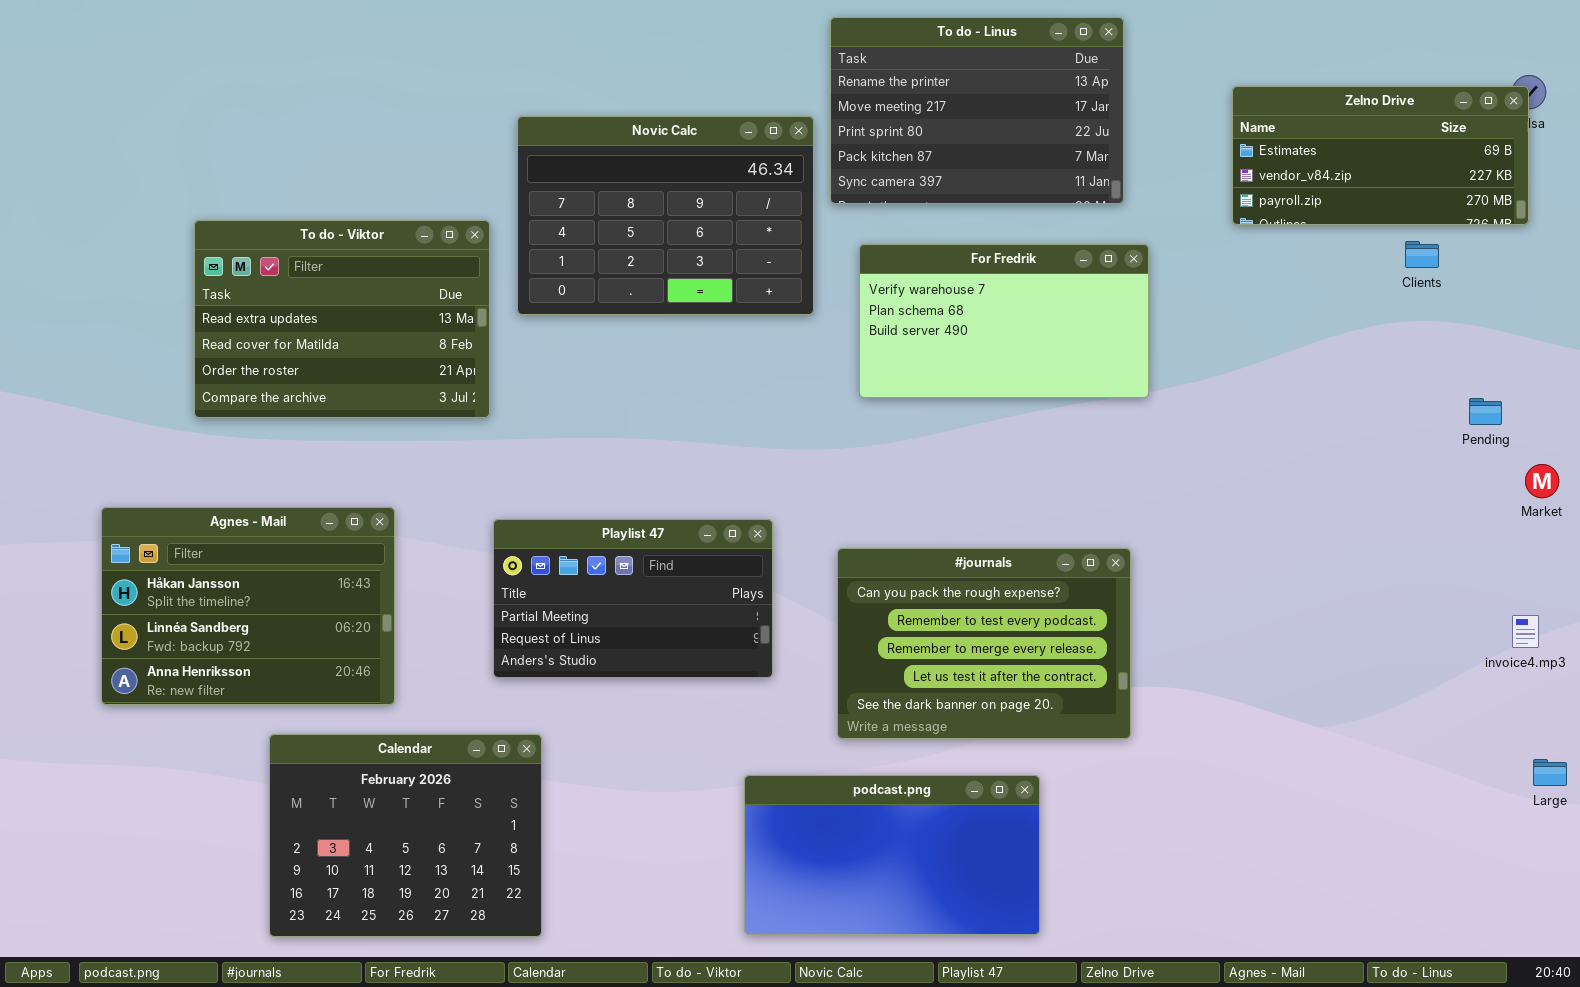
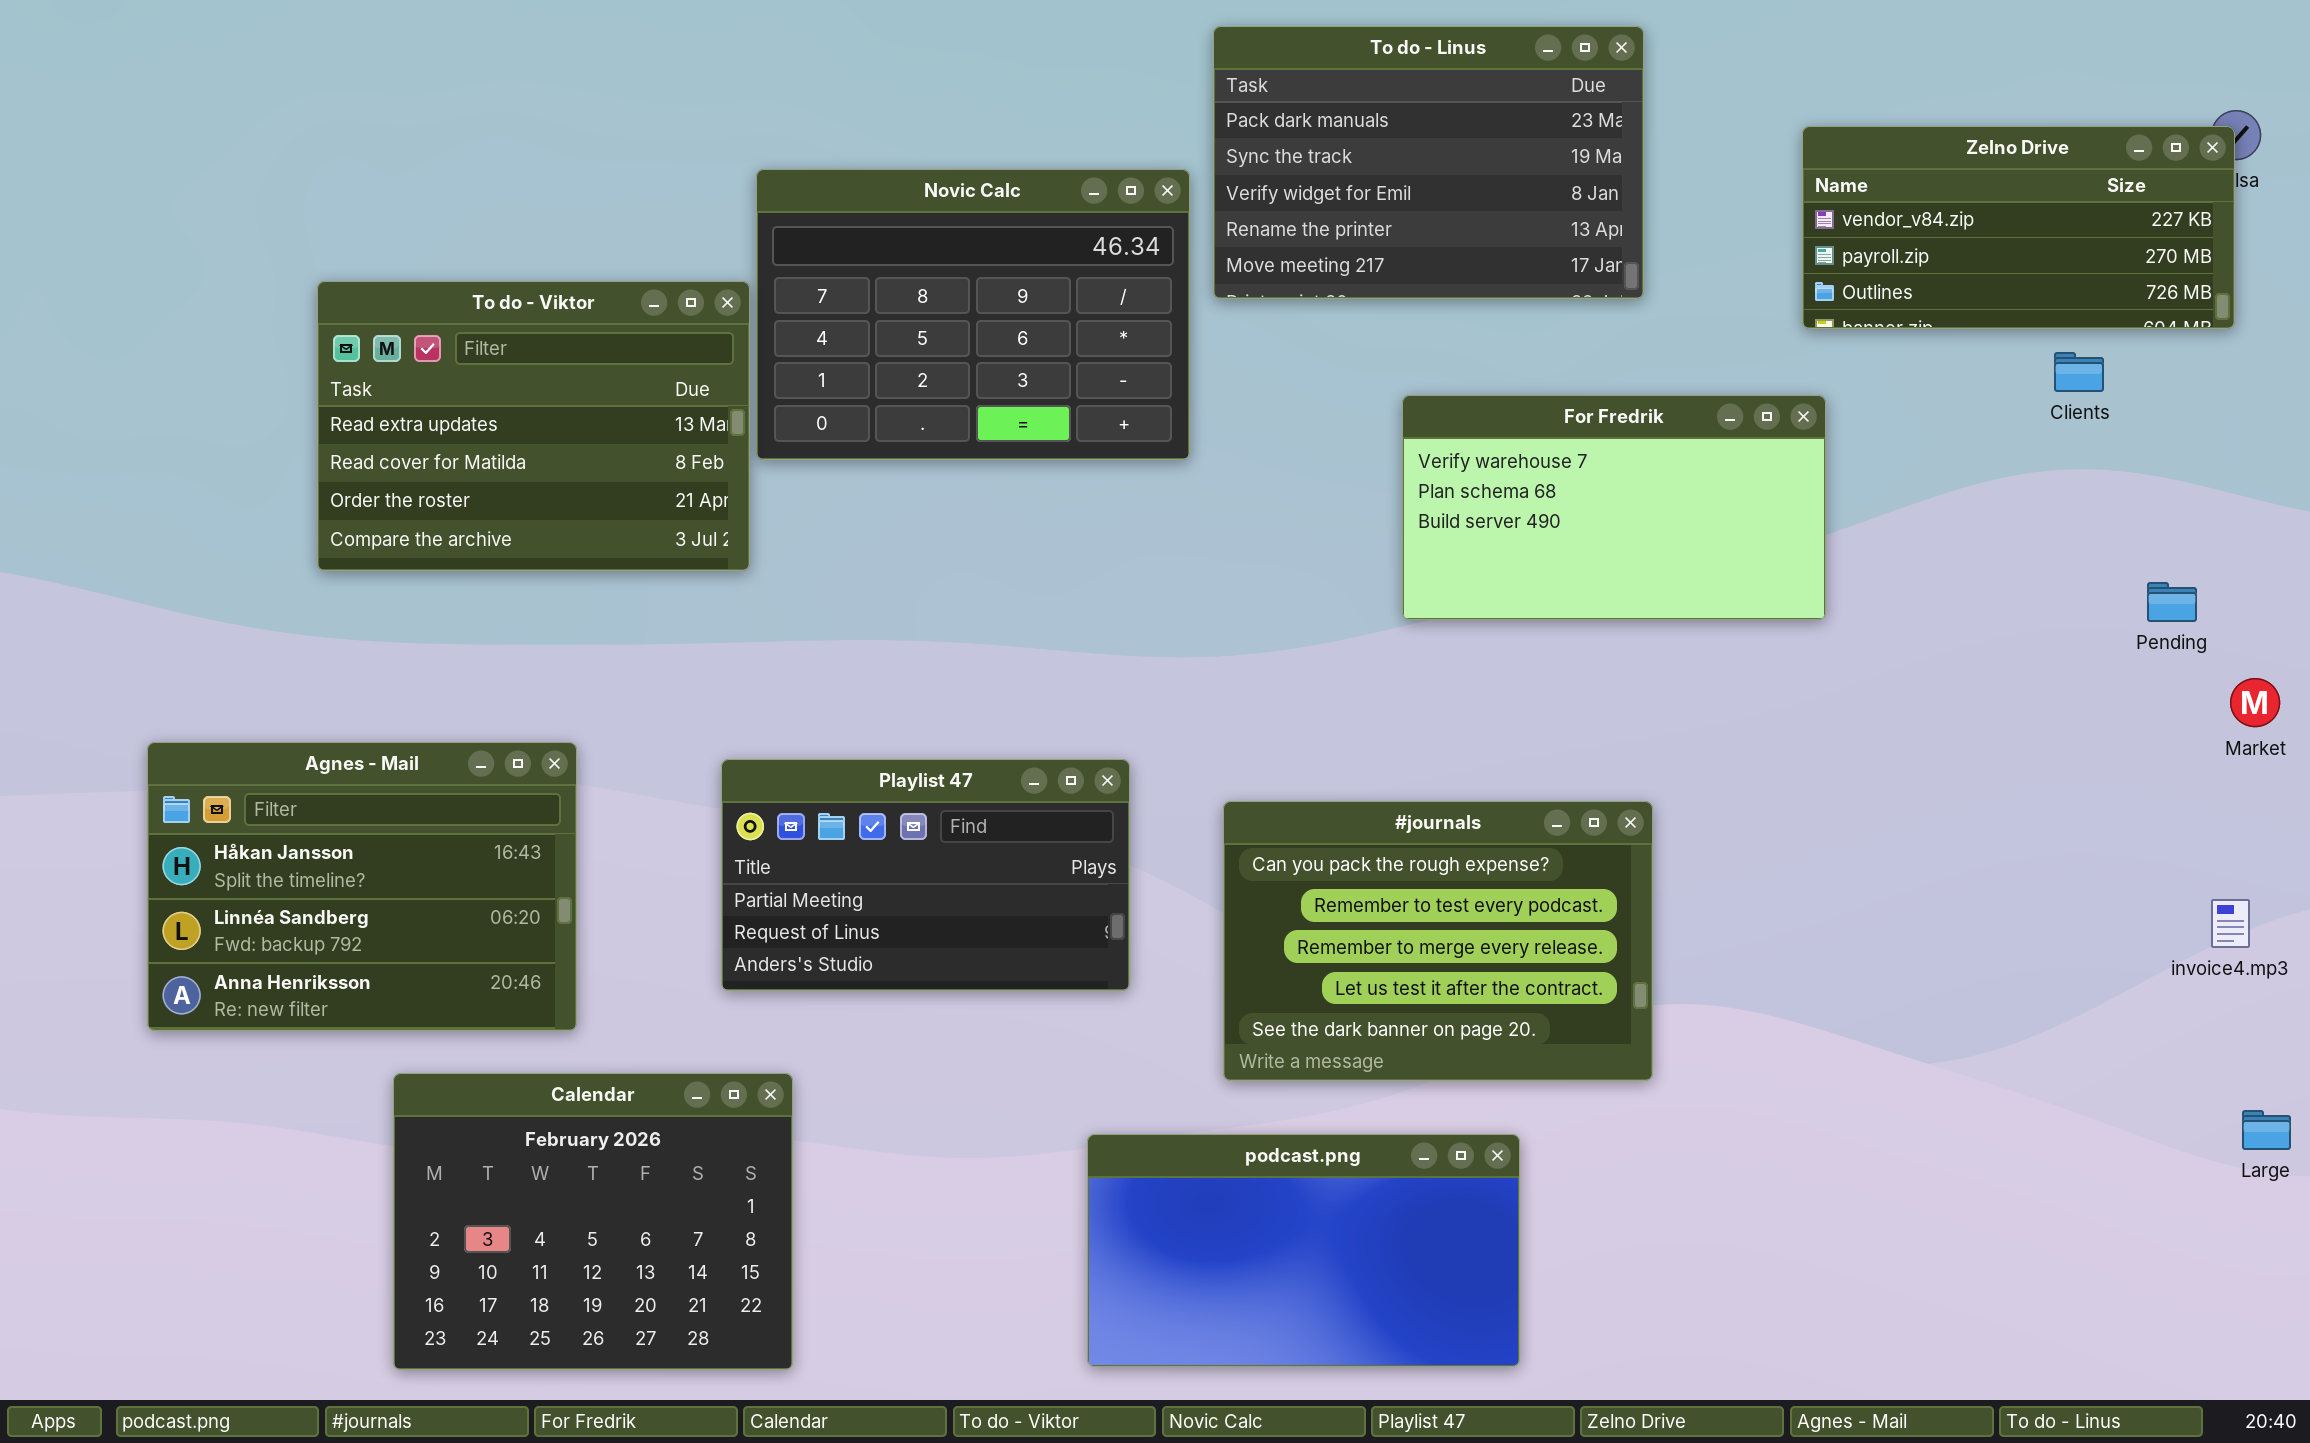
To do - Linus: [830,17,1124,204] -> [1213,26,1644,299], scrolled up 3 rows
Zelno Drive: [1232,86,1529,225] -> [1802,126,2235,329], scrolled down 1 row
To do - Viktor: [194,220,490,418] -> [317,281,750,571], moved
For Fredrik: [859,244,1149,398] -> [1402,395,1826,620], moved

